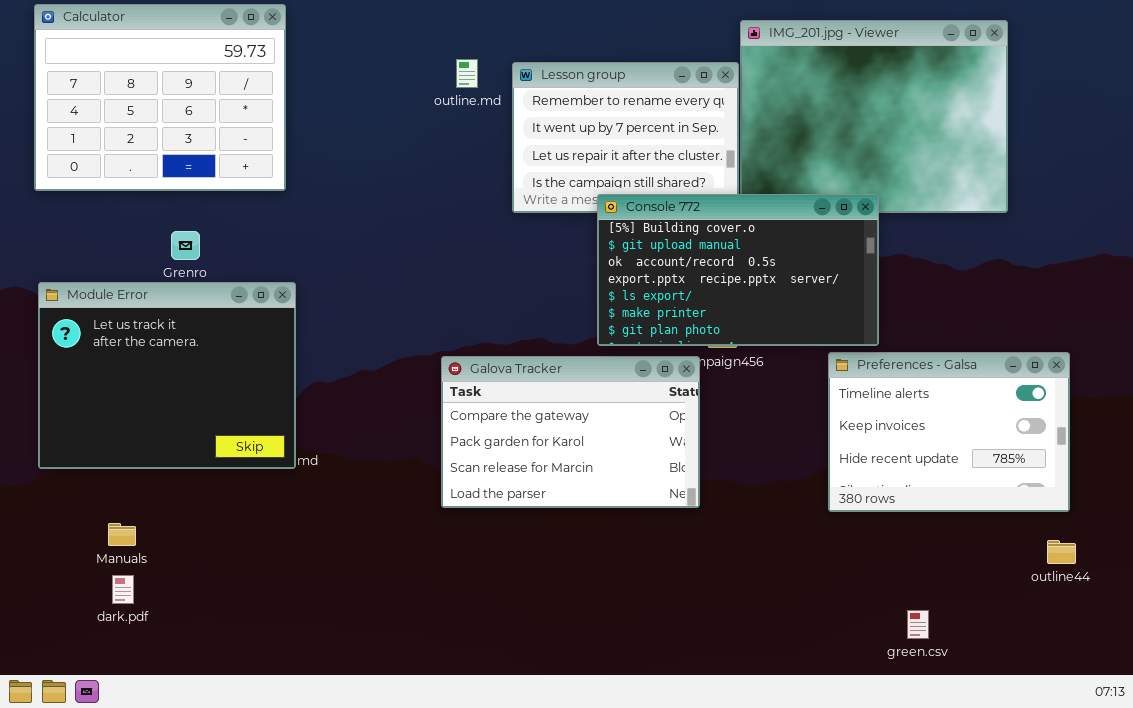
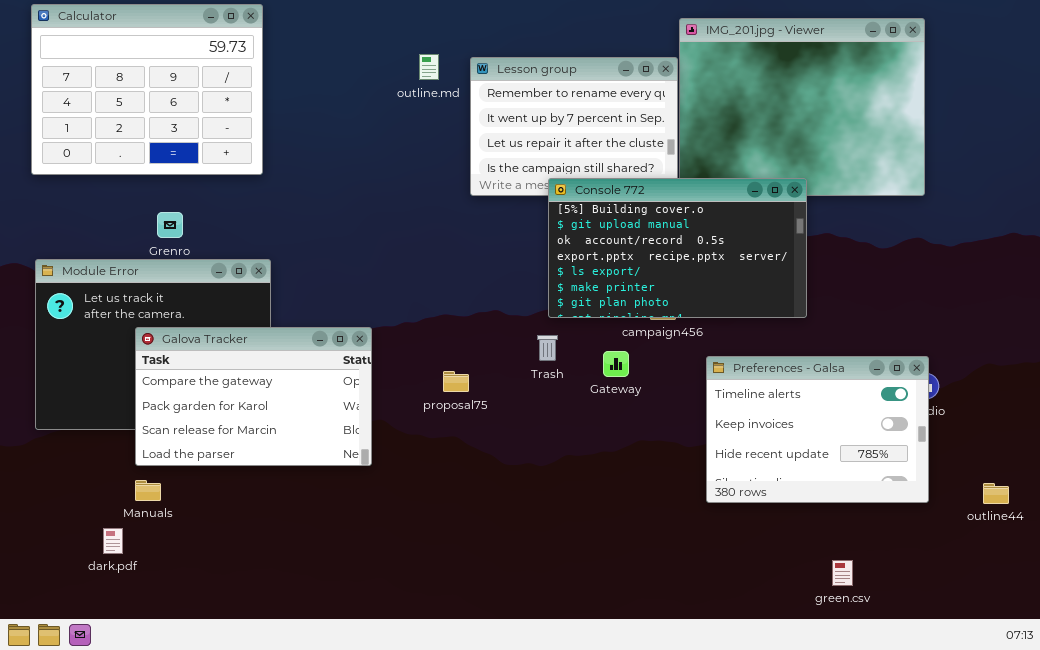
Preferences - Galsa: [828,352,1070,512] -> [706,356,929,503], moved
Galova Tracker: [441,356,700,508] -> [135,327,372,466], moved
Manuals: [108,523,136,546] -> [135,480,161,501], moved
outline44: [1047,540,1076,564] -> [983,483,1009,504], moved

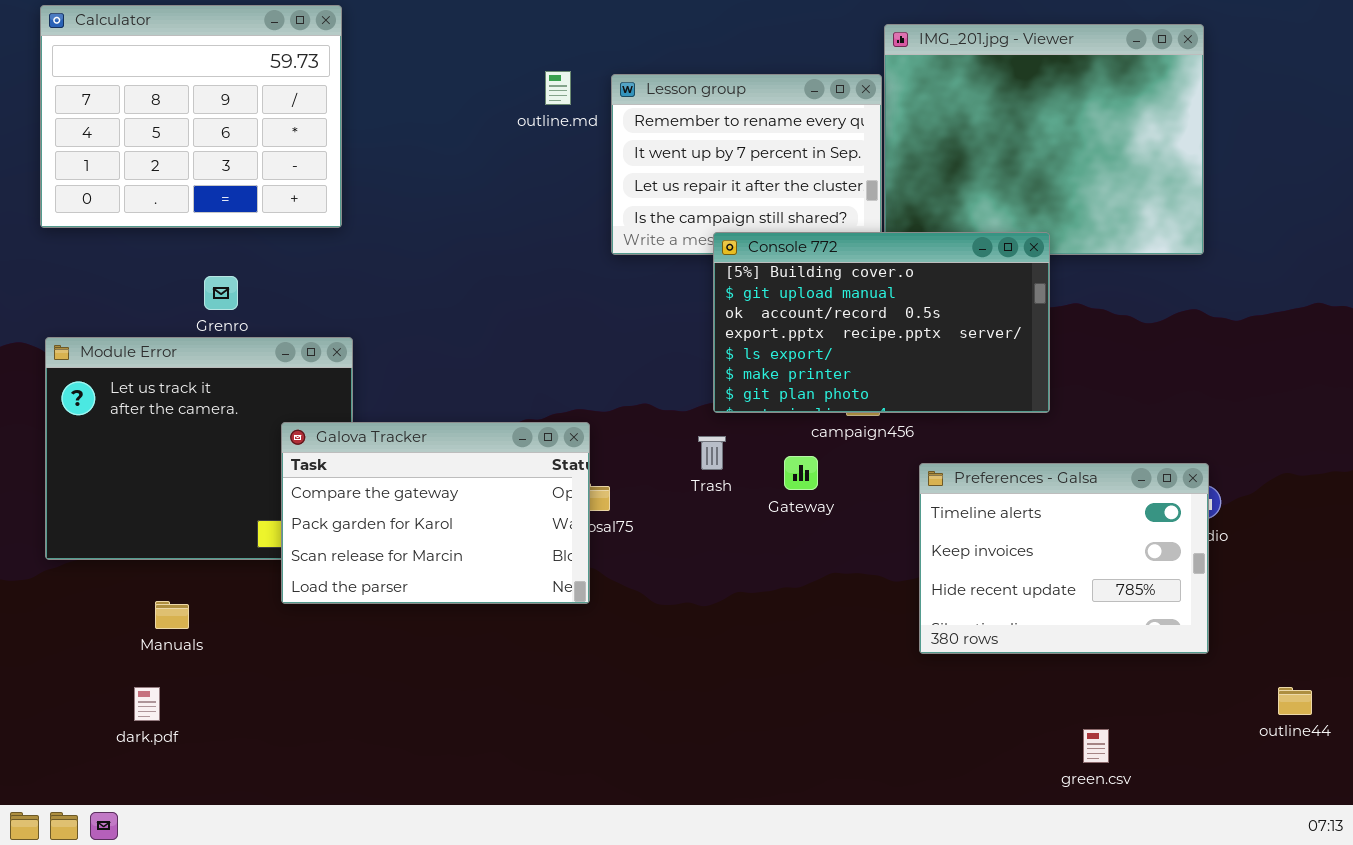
Galova Tracker: [135,327,372,466] -> [281,422,590,604], moved
Manuals: [135,480,161,501] -> [155,601,189,629], moved
outline44: [983,483,1009,504] -> [1278,687,1312,715], moved

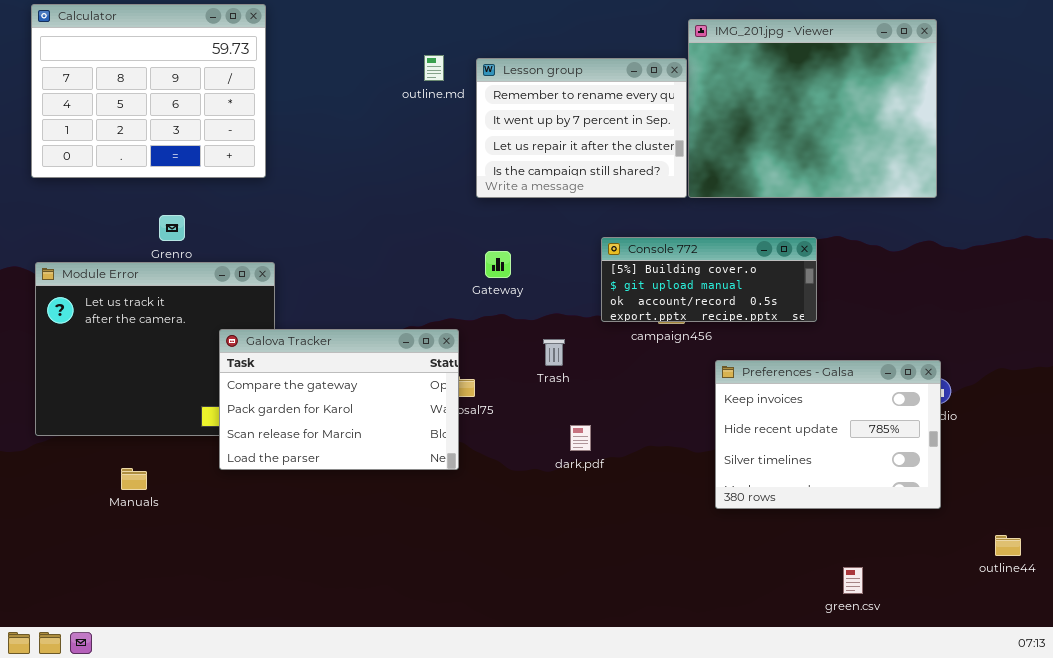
Console 772: [713,232,1050,413] -> [601,237,817,322], resized
Gateway: [784,456,818,490] -> [485,251,511,278], moved
Preferences - Galsa: [919,463,1209,654] -> [715,360,941,509], scrolled down 1 row
dark.pdf: [134,687,160,721] -> [570,425,591,451], moved

